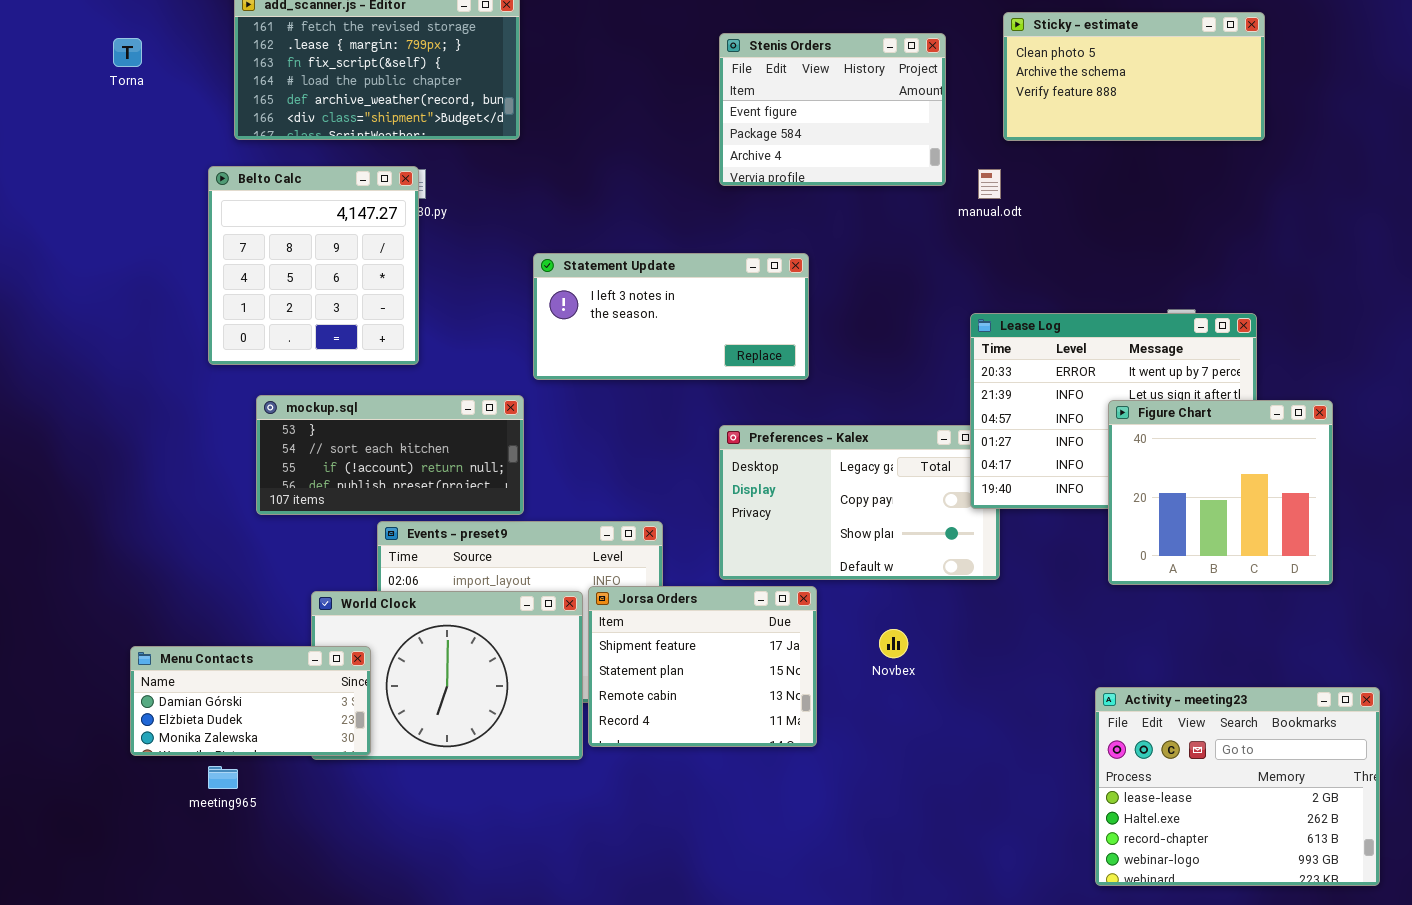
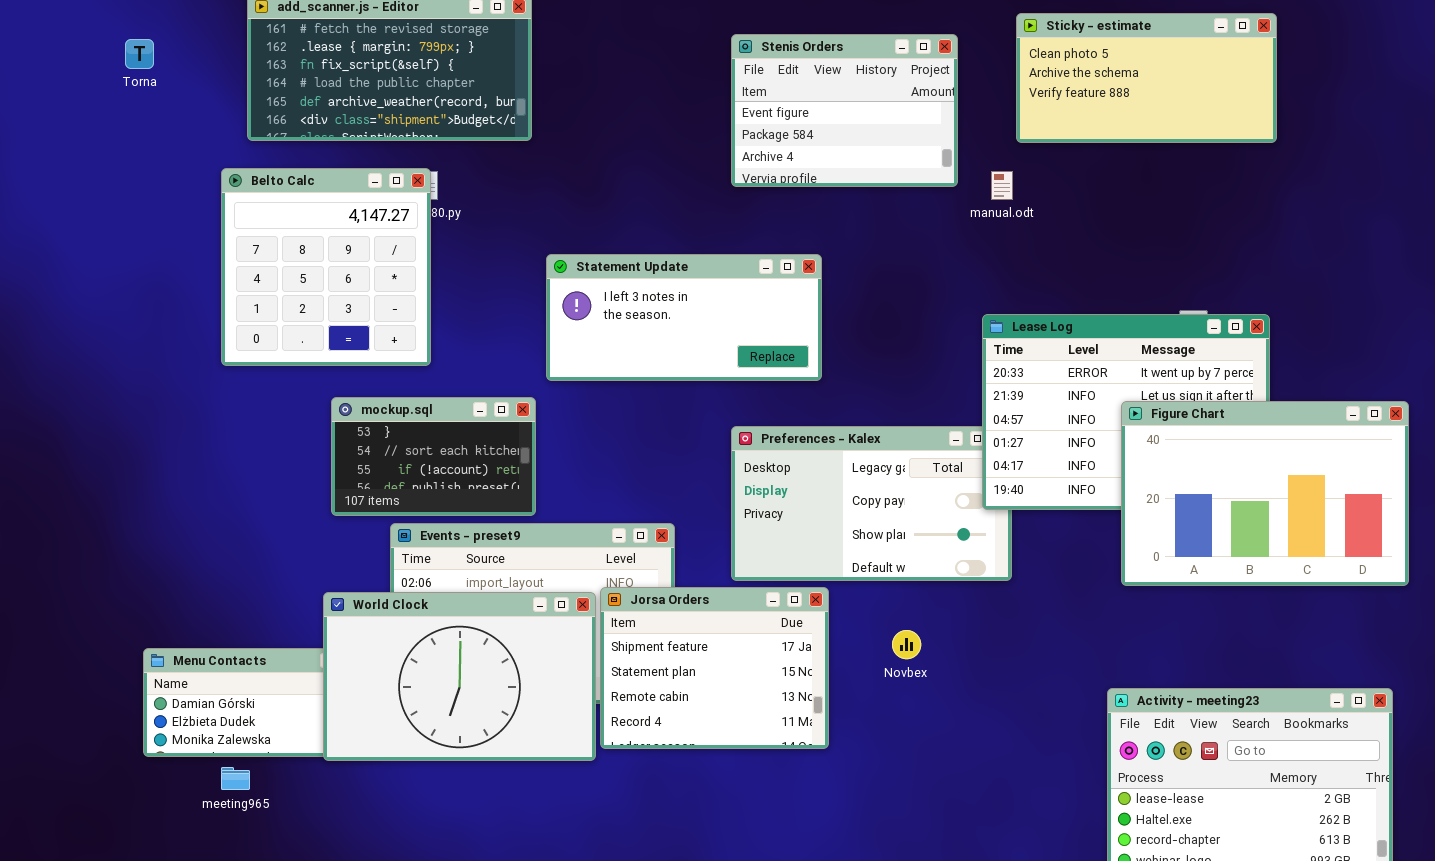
mockup.sql: [256,395,524,515] -> [331,397,536,516], resized
Figure Chart: [1108,400,1333,585] -> [1121,401,1409,586], resized
World Clock: [311,591,583,760] -> [323,592,596,761], raised

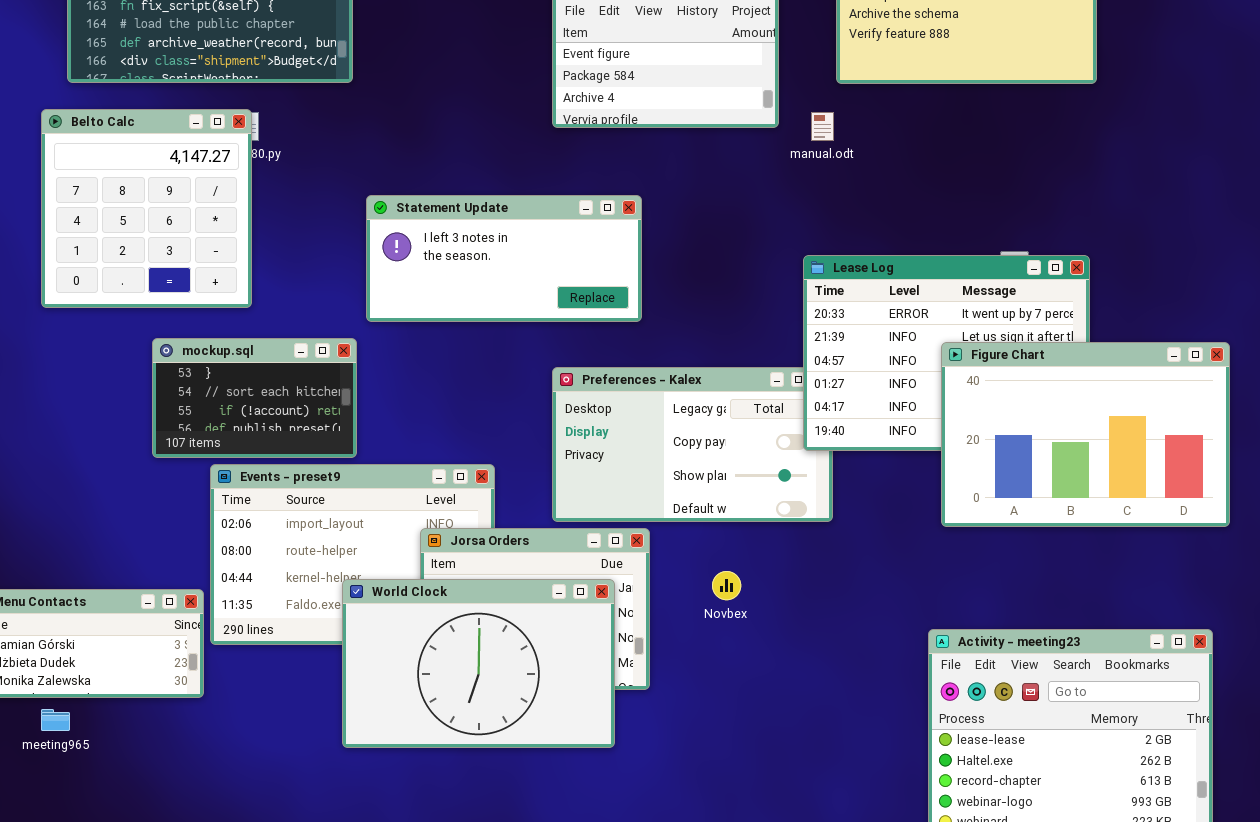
World Clock: [323,592,596,761] -> [342,579,615,748], moved

